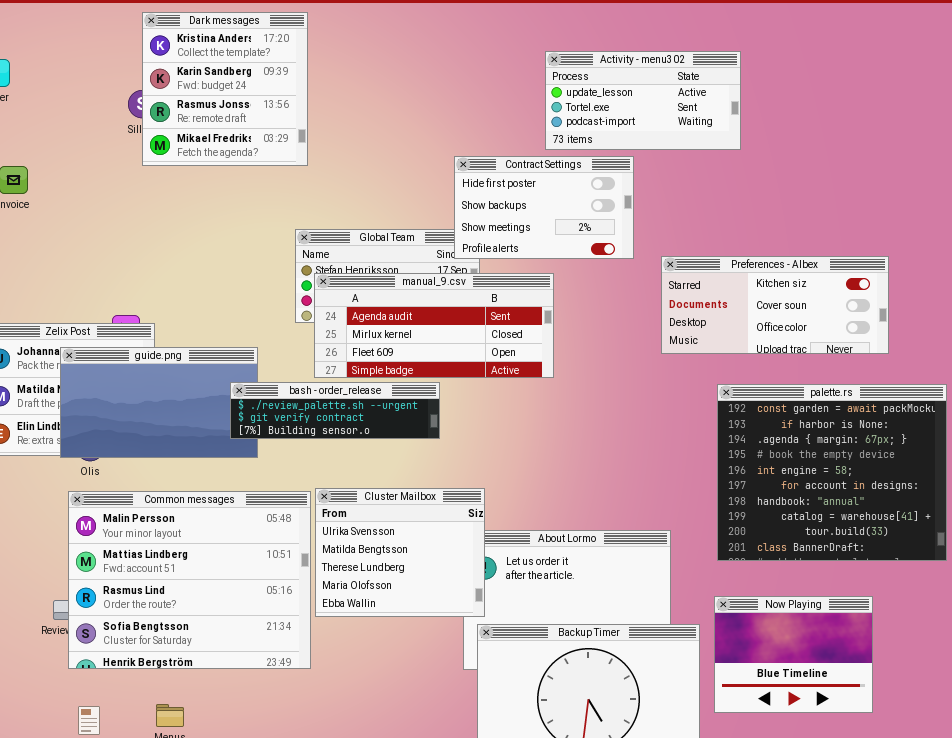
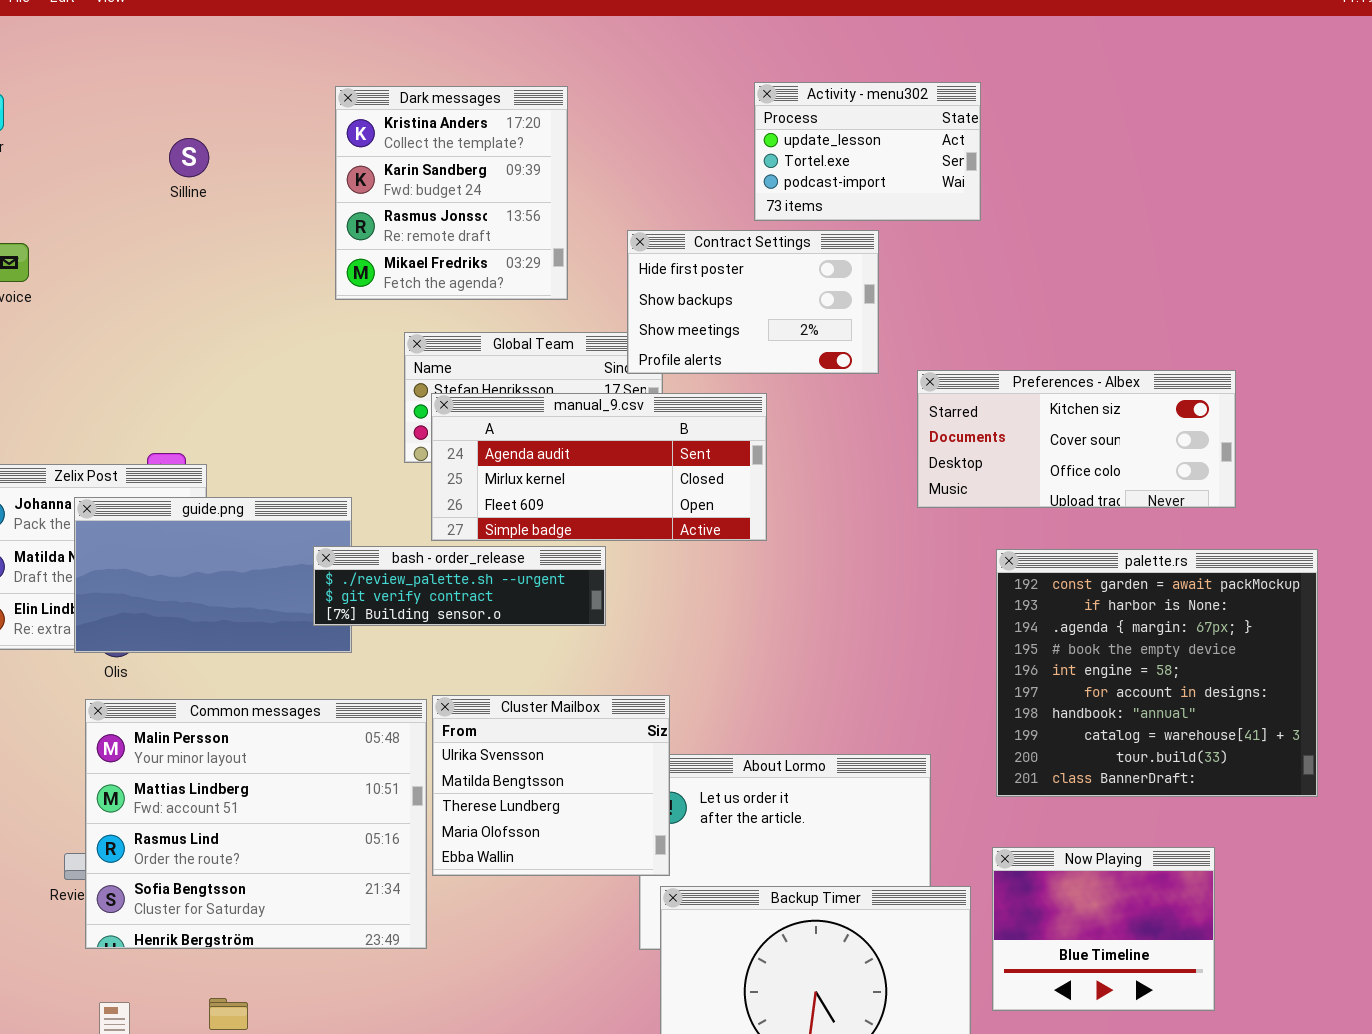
Dark messages: [142,12,308,166] -> [335,86,568,300], moved
Activity - menu302: [545,51,741,150] -> [754,82,981,221], resized

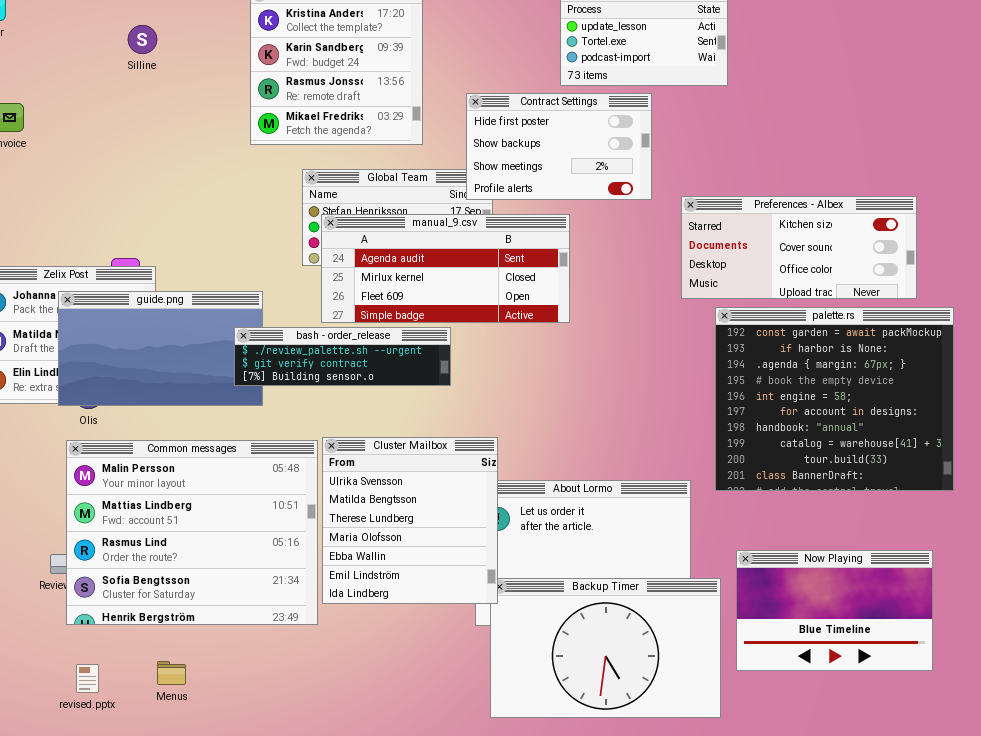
palette.rs: [996,549,1318,797] -> [715,307,954,491], moved
Cluster Mailbox: [432,695,670,876] -> [322,437,498,604], resized
Now Playing: [992,847,1215,1011] -> [736,550,933,671], resized

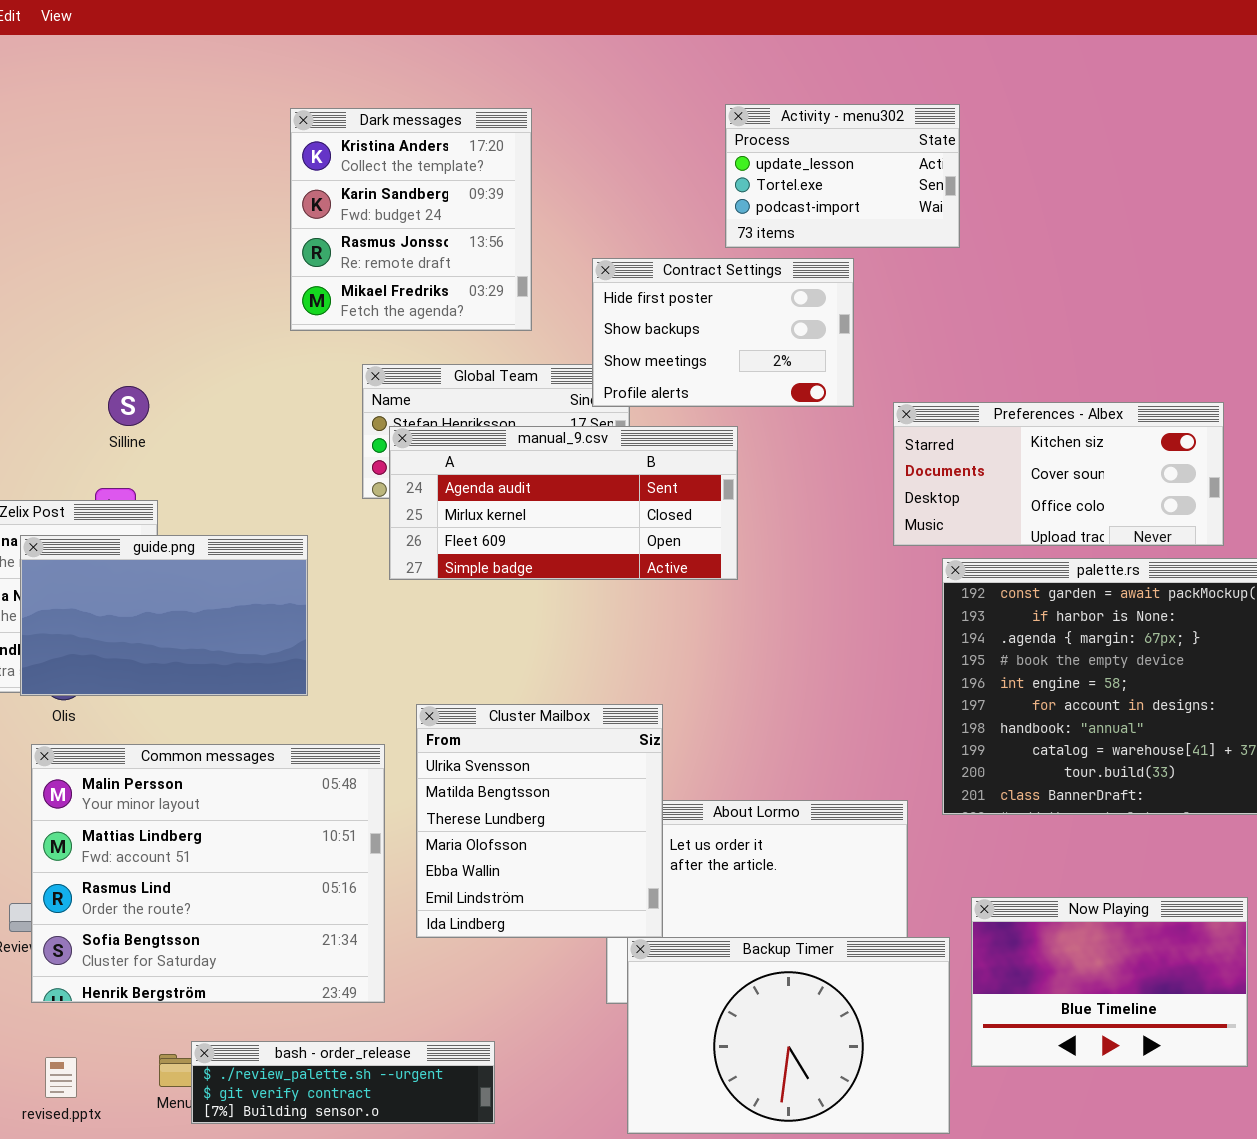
Silline: [128,25,157,54] -> [108,386,149,426], moved
bash - order_release: [234,327,451,386] -> [191,1041,495,1124], moved
Cluster Mailbox: [322,437,498,604] -> [416,704,663,938], moved

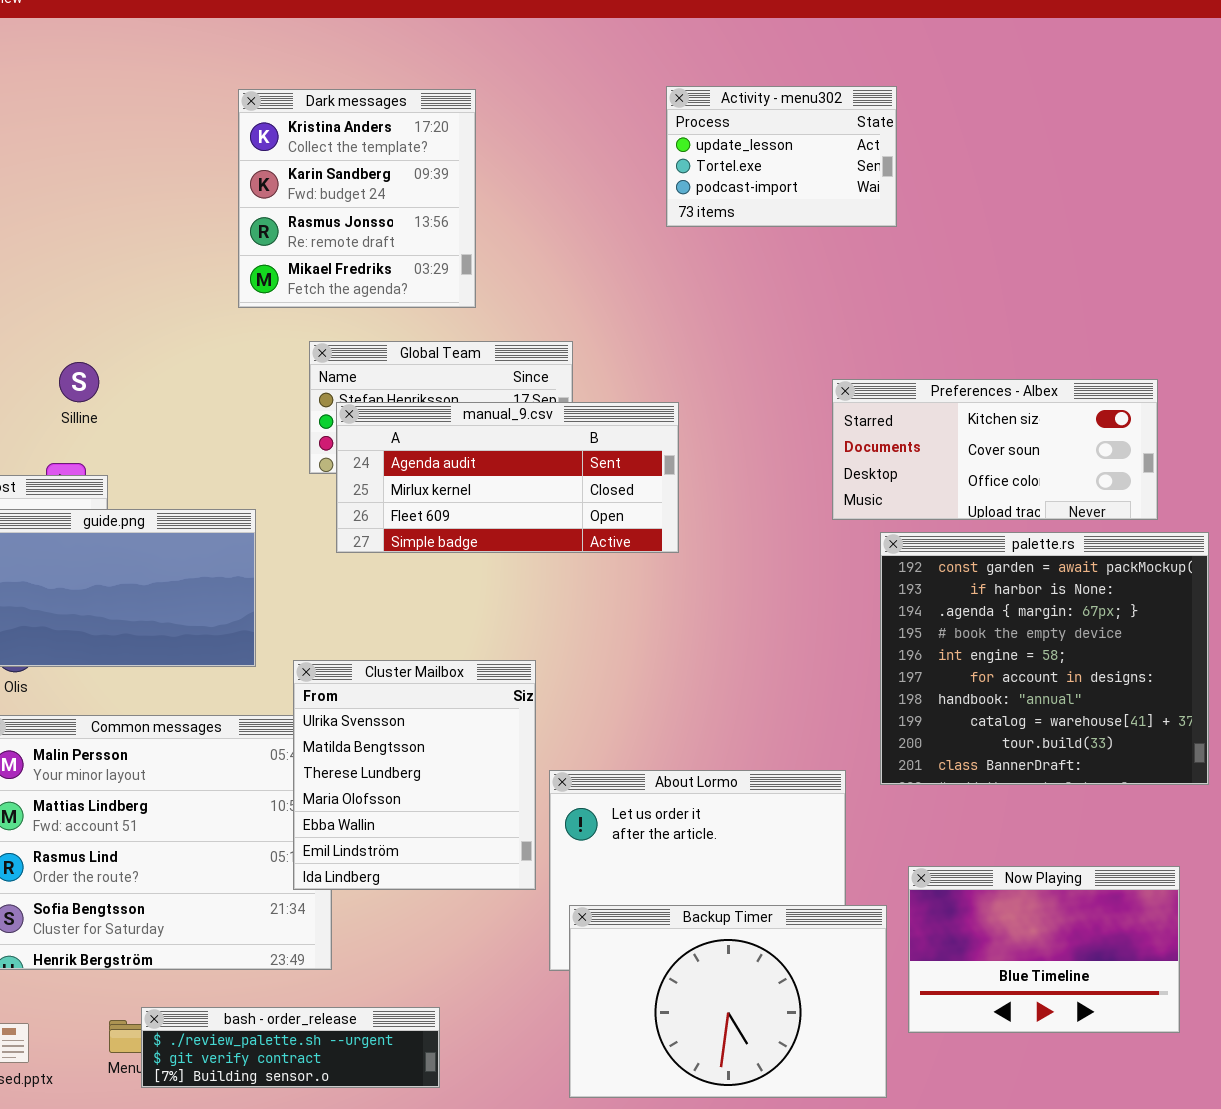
Contract Settings: [592,258,854,407] -> none, closed
Cluster Mailbox: [416,704,663,938] -> [293,660,536,890], moved

